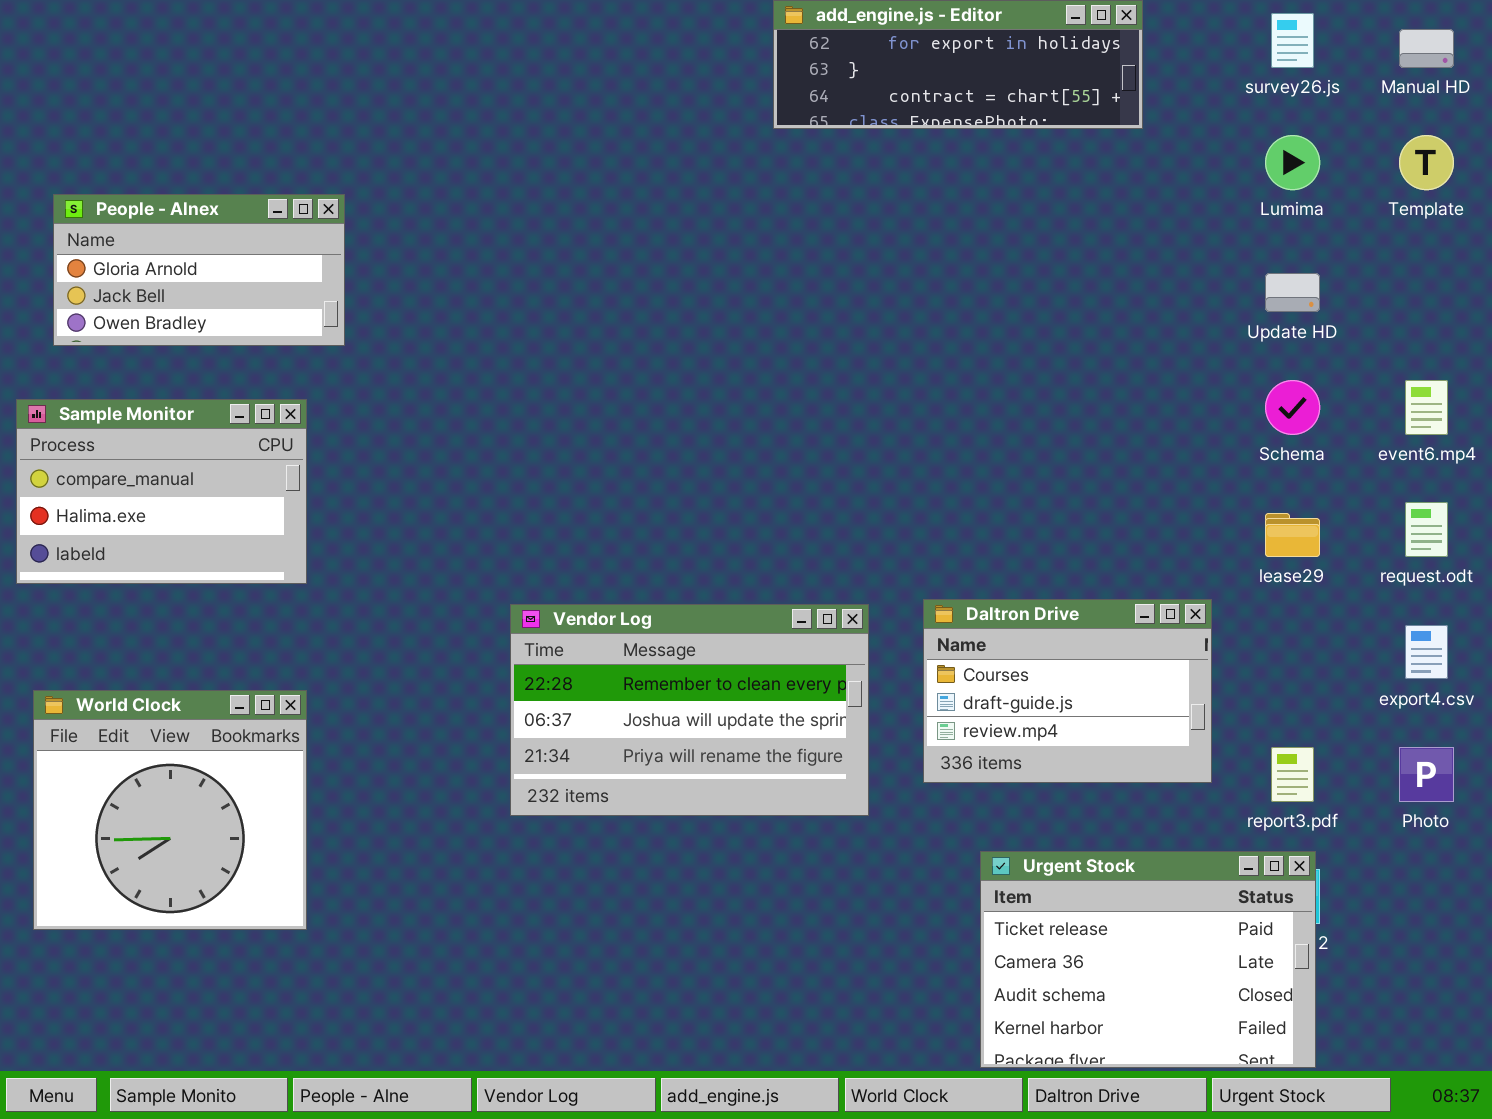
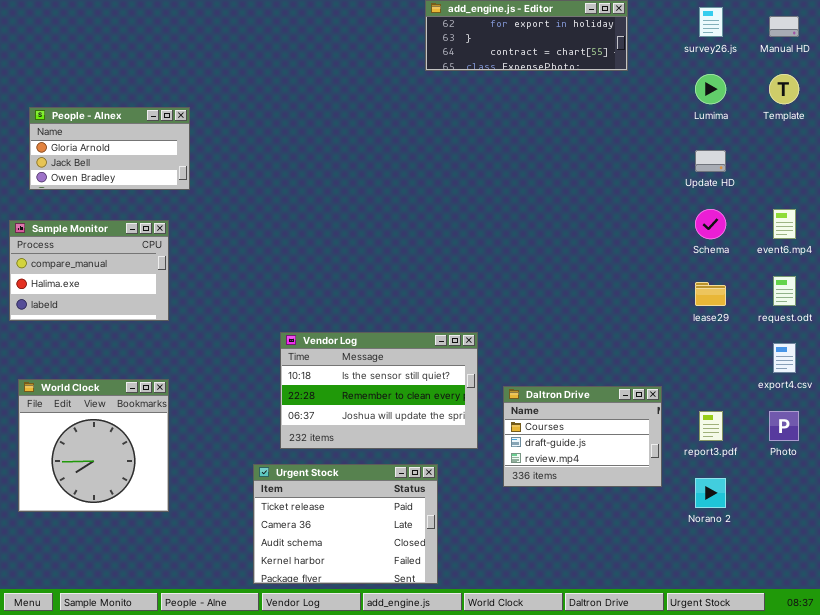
Daltron Drive: [923,599,1212,783] -> [503,386,662,487], moved
Vendor Log: [510,604,869,816] -> [280,332,478,449], scrolled up 1 row
Urgent Stock: [980,851,1316,1068] -> [253,464,438,584], moved

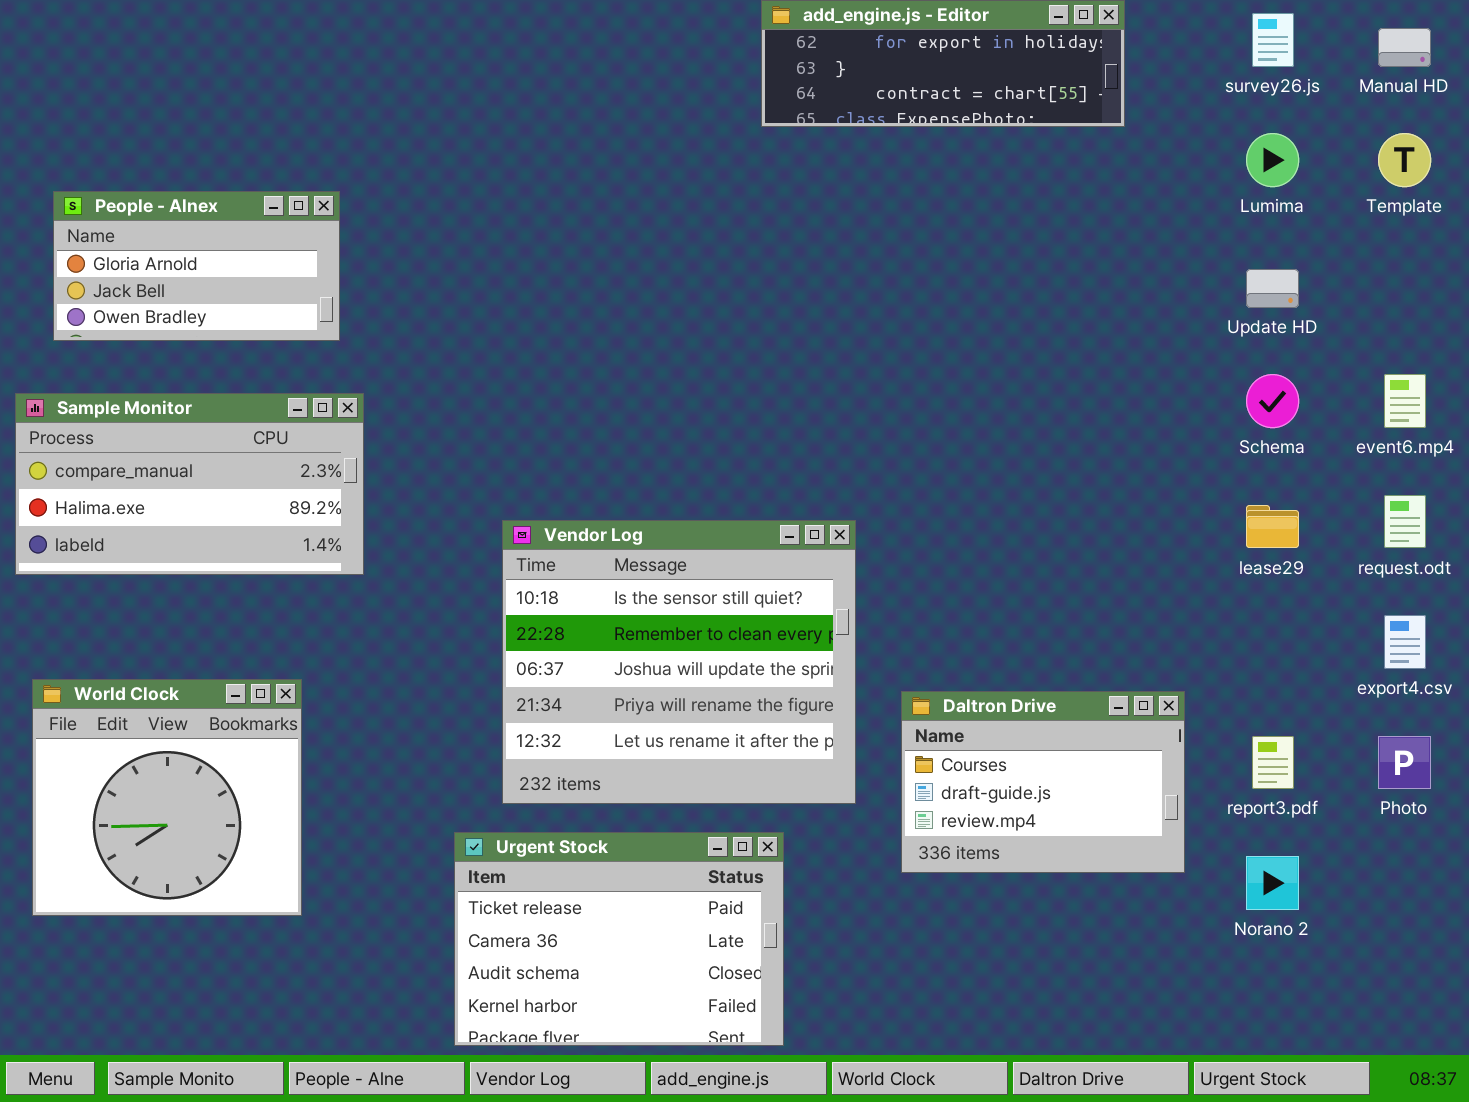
Sample Monitor: [9,220,169,321] -> [15,393,364,575], resized
Vendor Log: [280,332,478,449] -> [502,520,856,804], resized

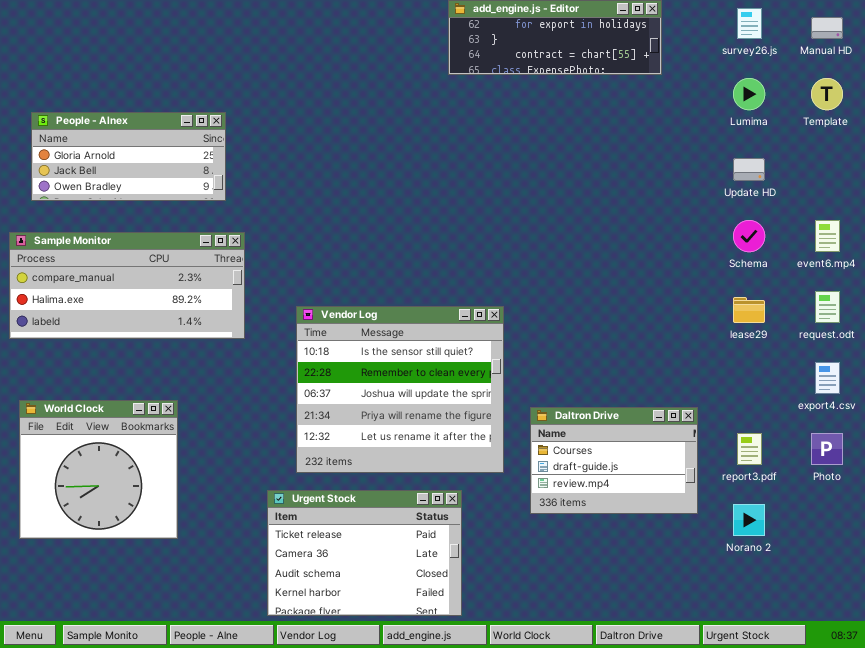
People - Alnex: [53,191,340,341] -> [31,112,226,201], resized
Sample Monitor: [15,393,364,575] -> [9,232,245,339], resized

